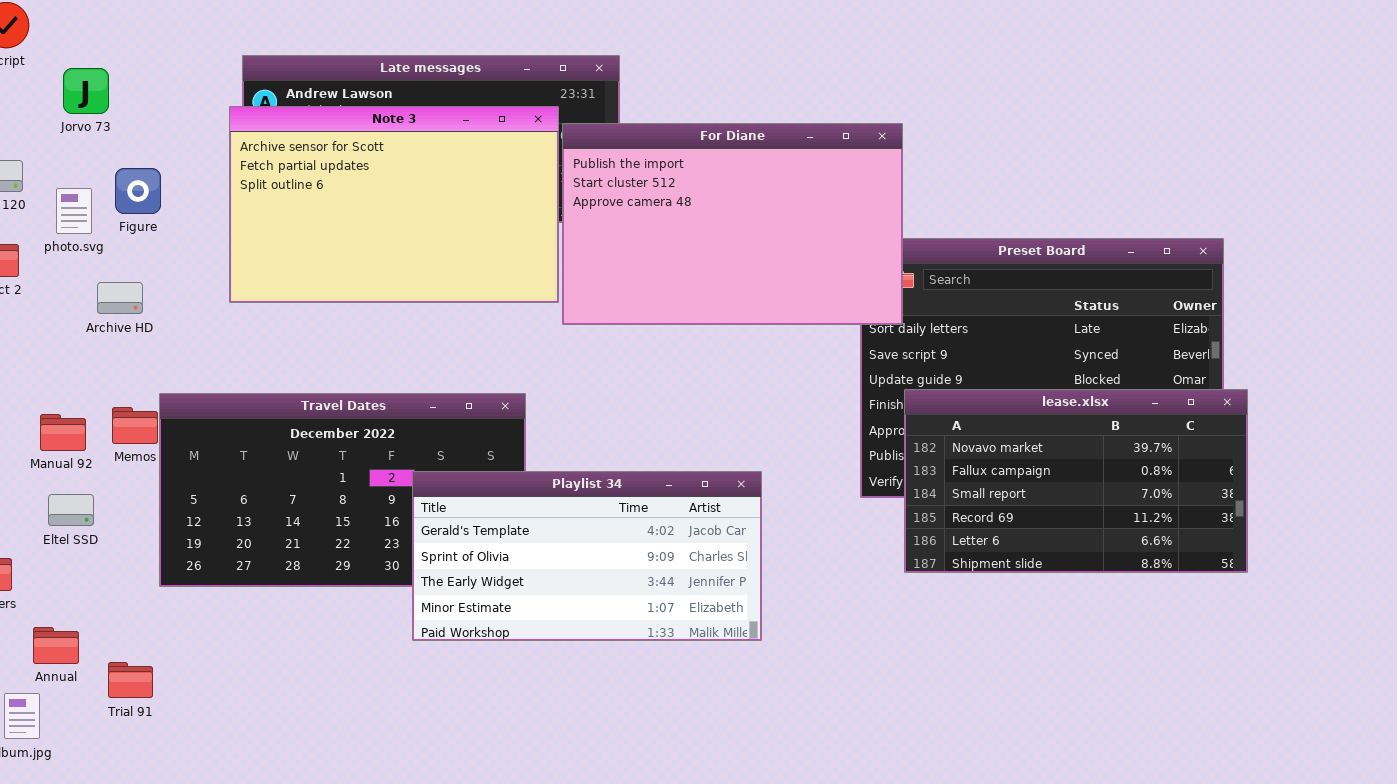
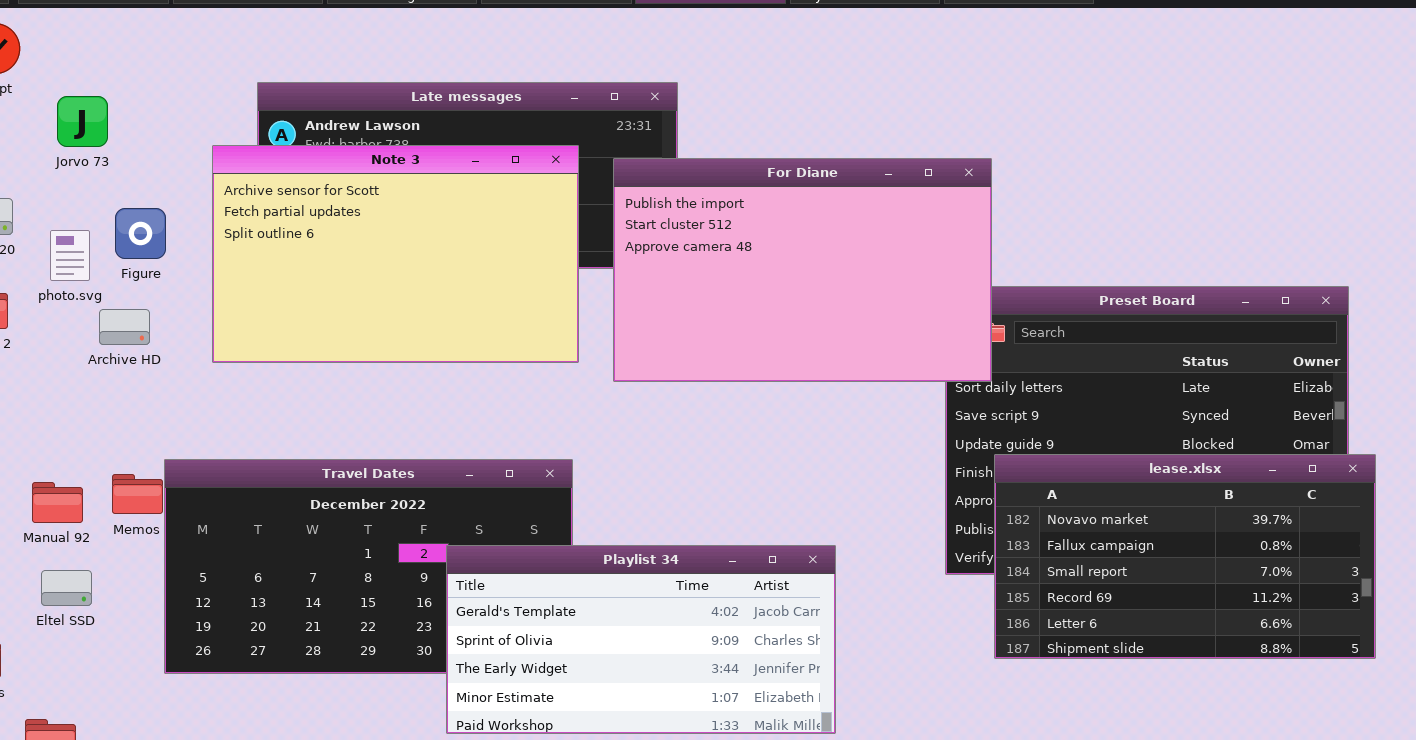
Note 3: [229,106,559,303] -> [212,145,579,363], moved
Archive HD: [97,282,143,314] -> [99,309,150,345], moved

